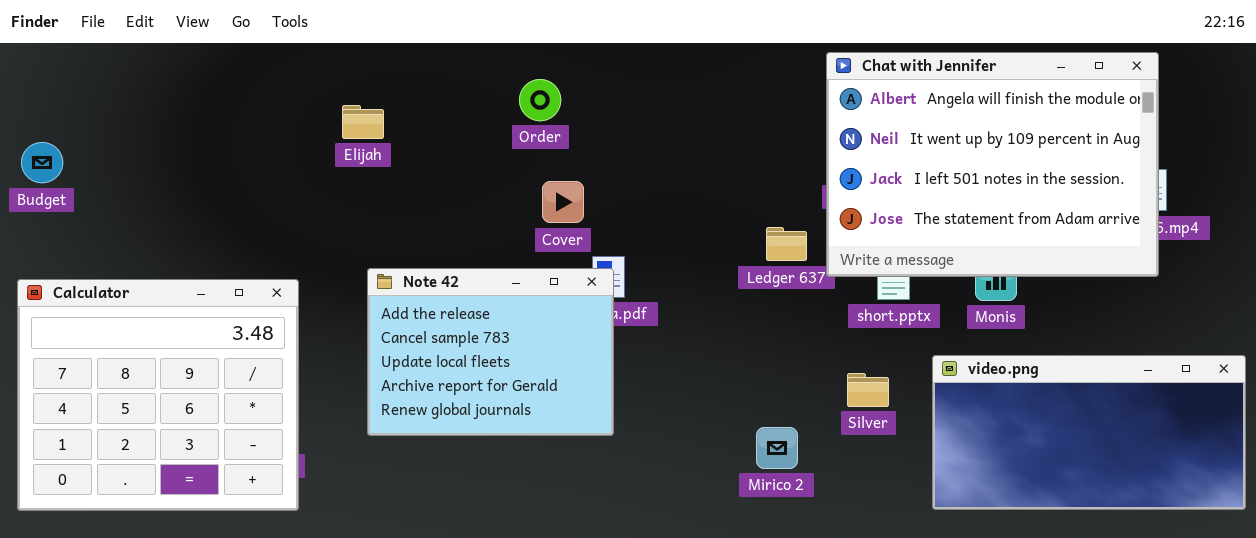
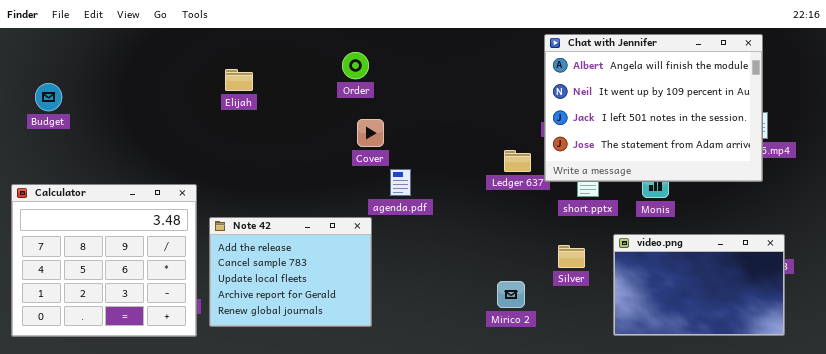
Budget: [21,142,63,183] -> [35,83,62,111], moved
Note 42: [367,268,614,436] -> [209,217,372,327], moved
video.png: [932,355,1246,510] -> [613,234,785,336], resized

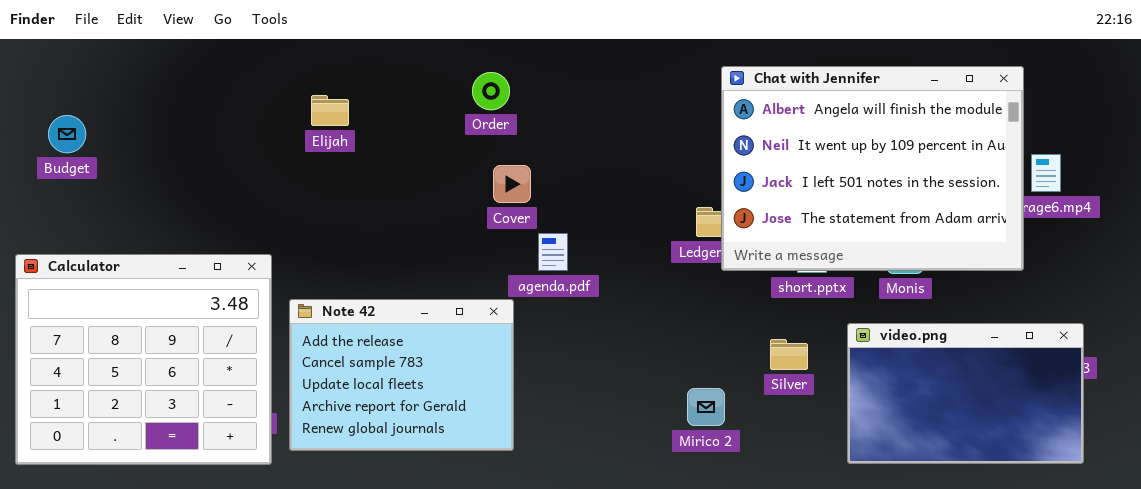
Chat with Jennifer: [544,34,763,182] -> [721,66,1024,271], moved

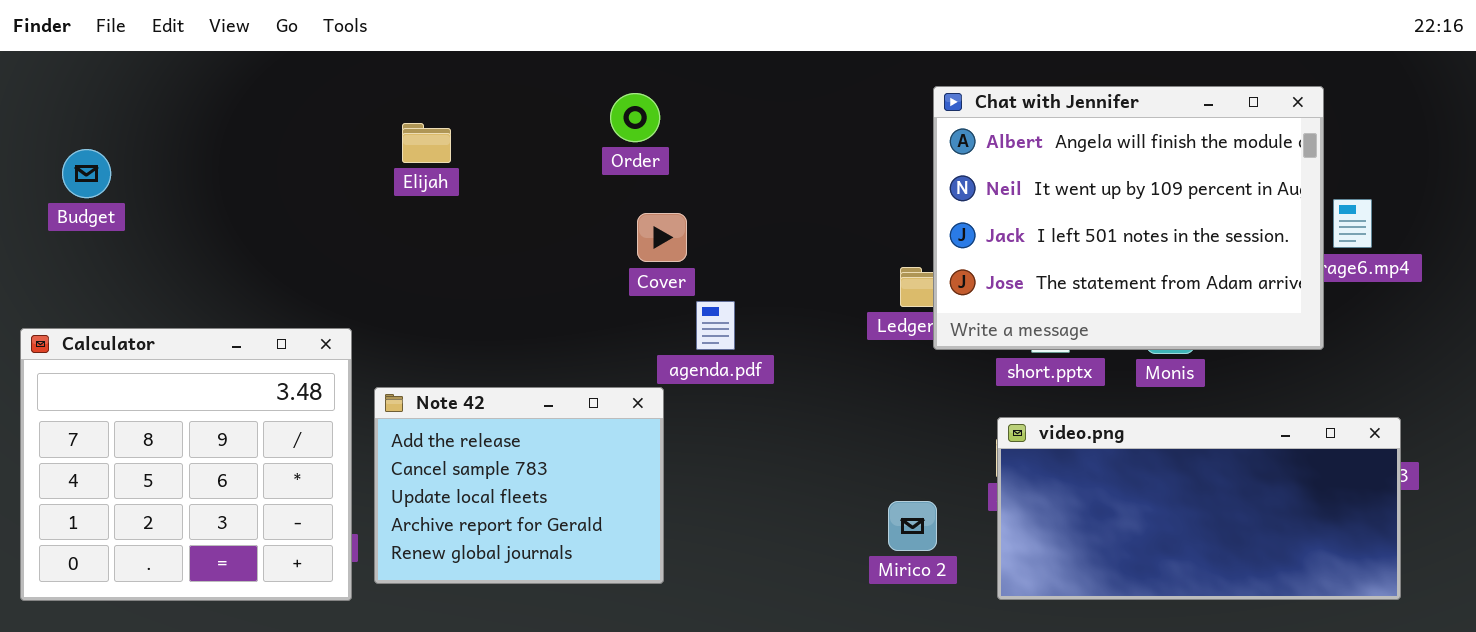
video.png: [847,323,1084,464] -> [997,417,1401,600], resized

